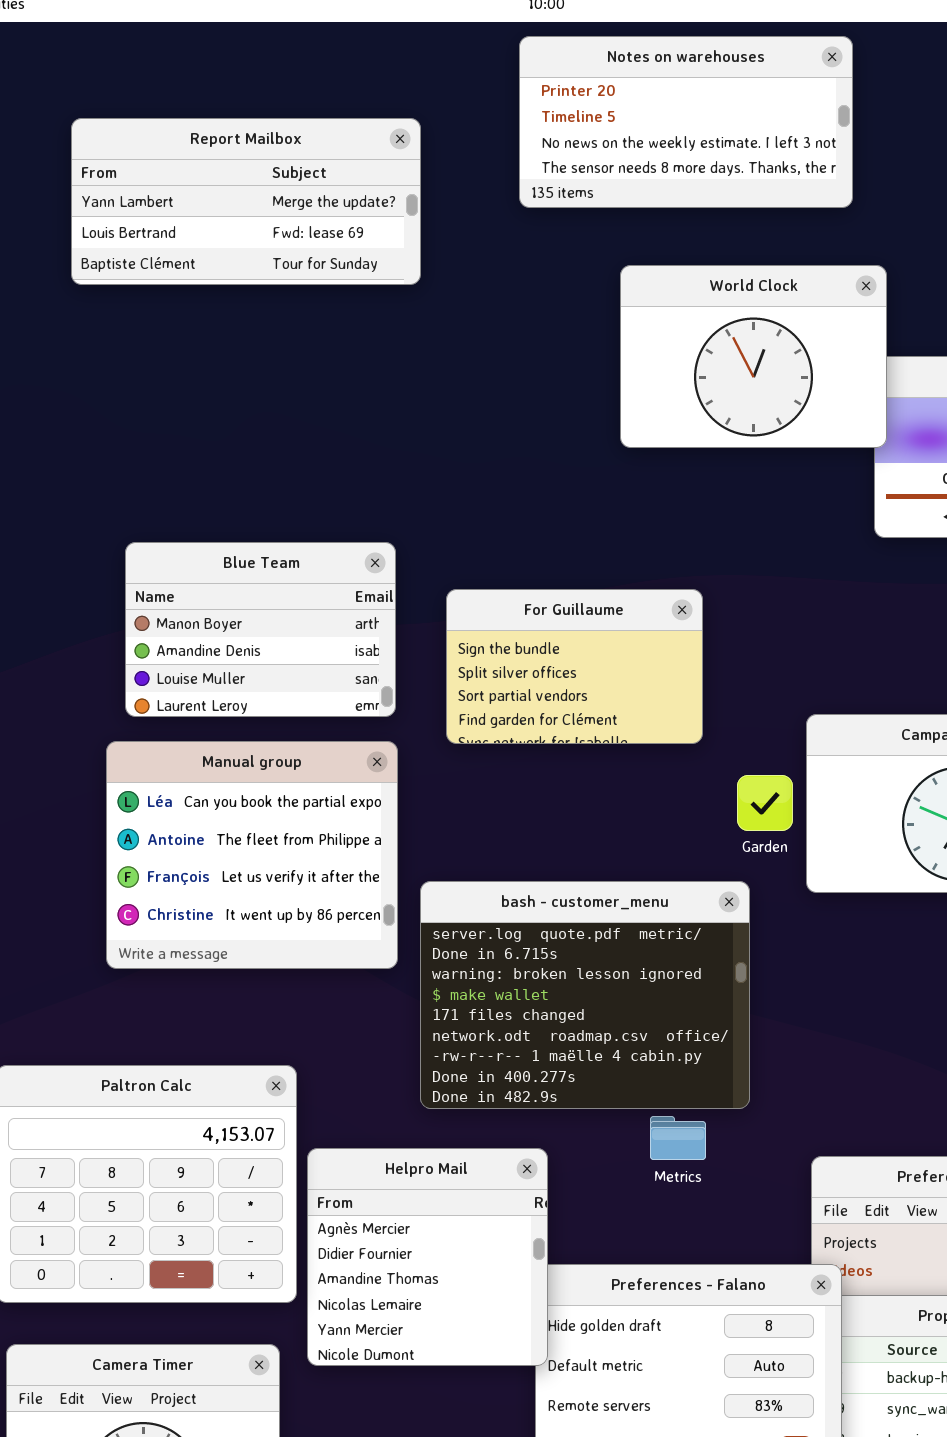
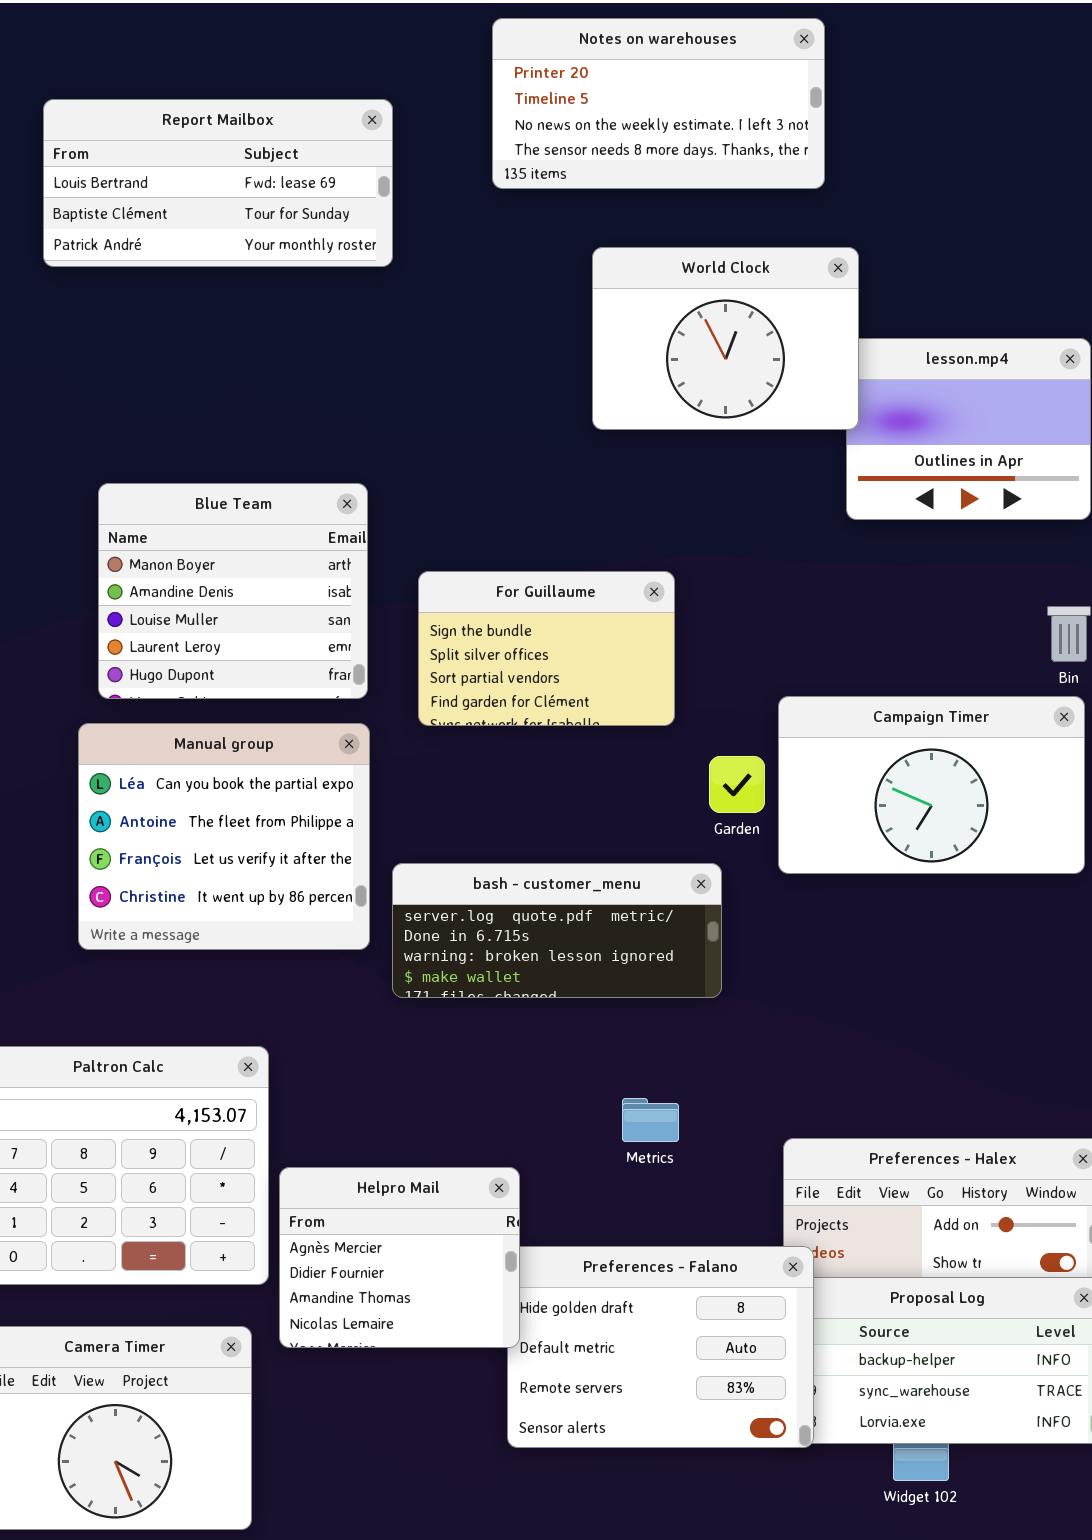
Report Mailbox: [71,118,421,285] -> [43,99,393,267], scrolled down 1 row
Blue Team: [125,542,396,717] -> [98,483,368,699], resized
bash - customer_menu: [420,881,750,1109] -> [392,863,722,998], resized
Helpro Mail: [307,1148,548,1366] -> [279,1167,520,1348], resized

